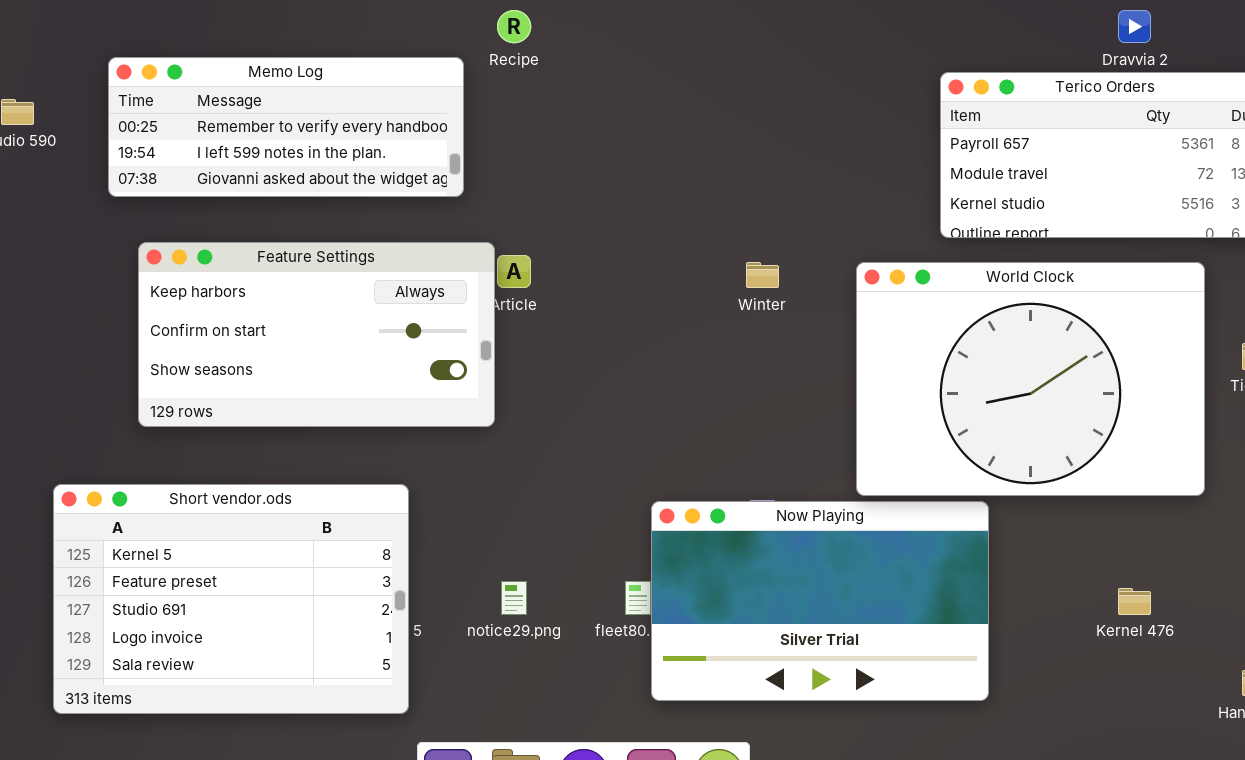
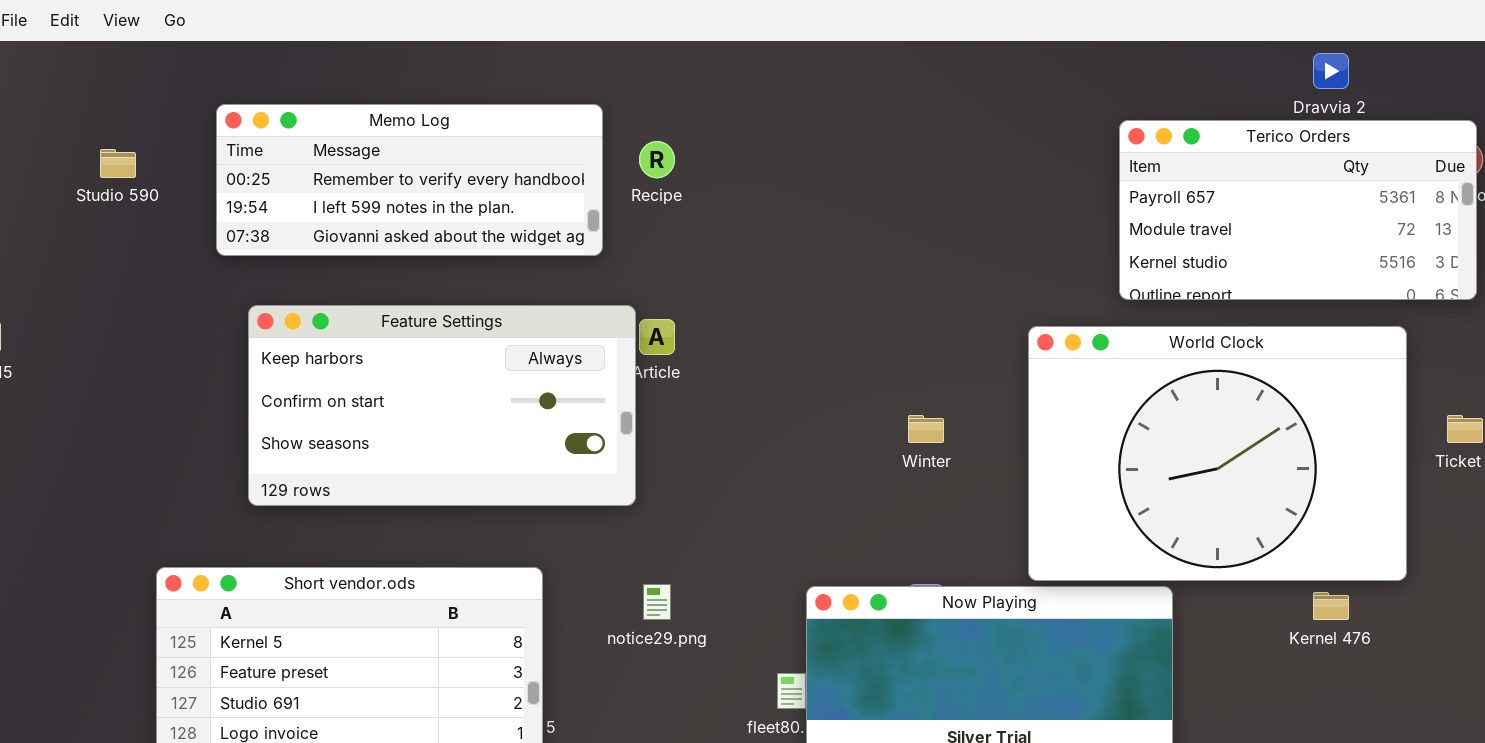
Recipe: [497,10,531,43] -> [639,141,675,178], moved
Winter: [746,262,779,288] -> [908,415,944,443], moved
notice29.png: [501,581,527,615] -> [643,584,671,620], moved
Kernel 476: [1118,588,1151,615] -> [1313,592,1349,620], moved

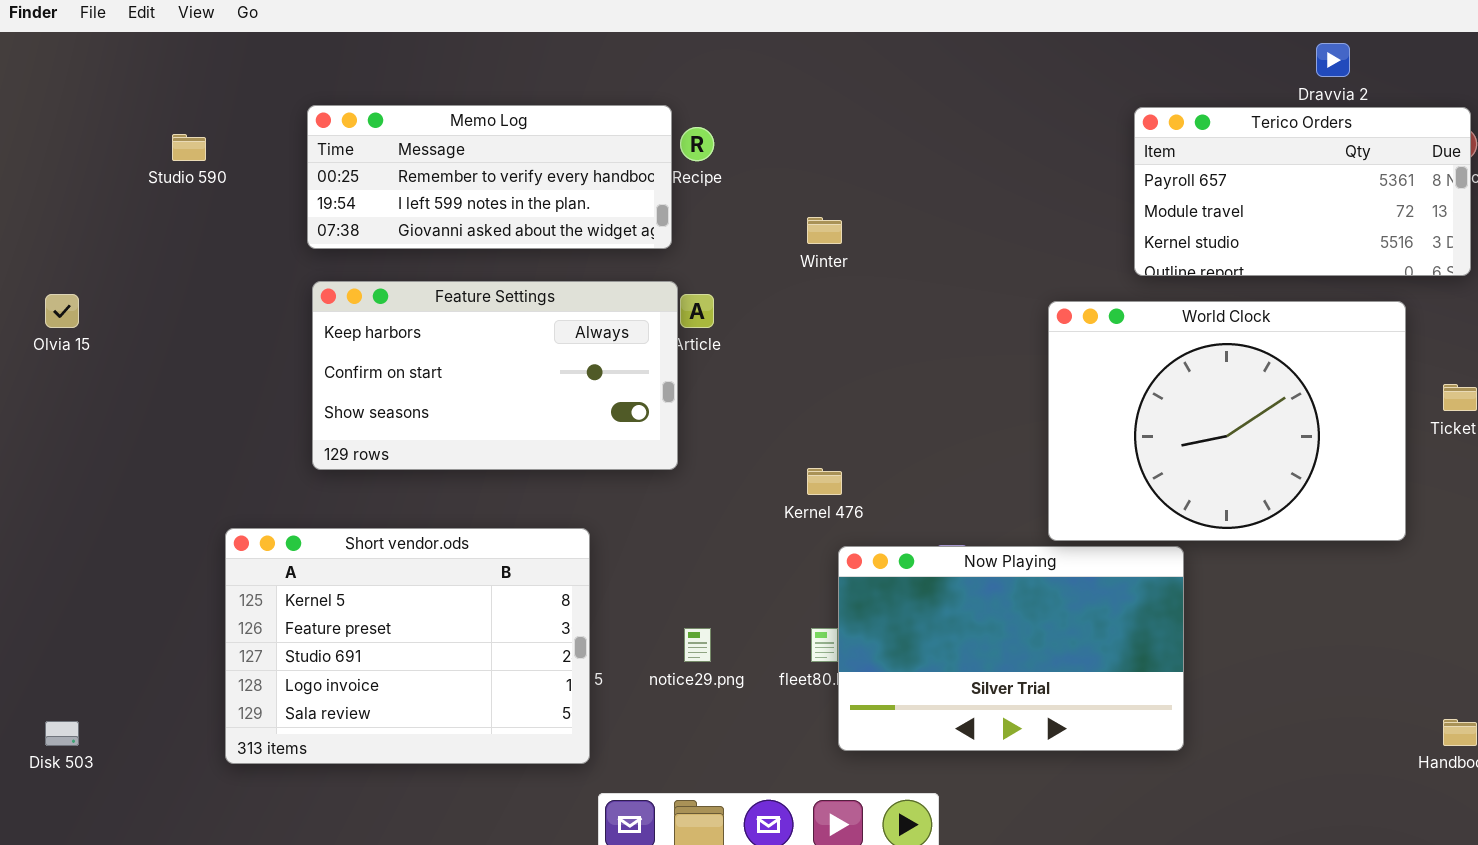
Memo Log: [216,104,603,256] -> [307,105,672,249], moved
Winter: [908,415,944,443] -> [807,217,842,244], moved
notice29.png: [643,584,671,620] -> [684,628,711,662], moved
Kernel 476: [1313,592,1349,620] -> [807,468,842,495], moved

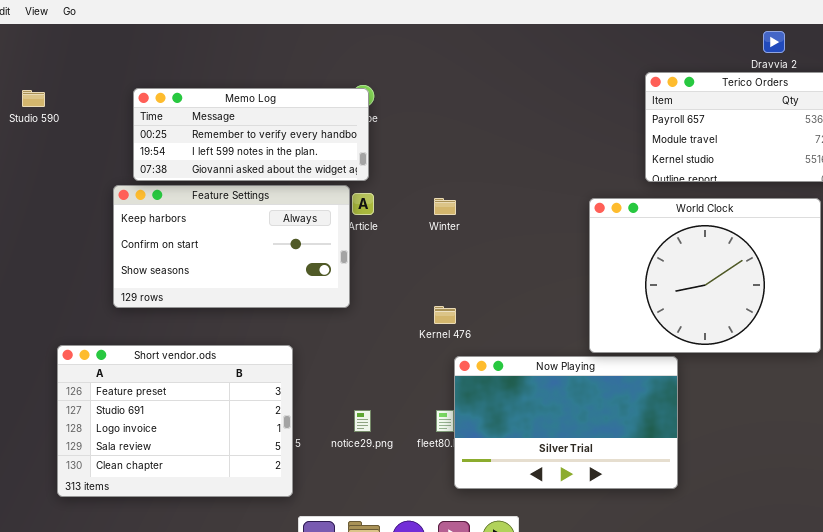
Memo Log: [307,105,672,249] -> [133,88,369,181], moved
Winter: [807,217,842,244] -> [434,198,456,215], moved
Short vendor.ods: [225,528,590,764] -> [57,345,293,497], scrolled down 1 row

